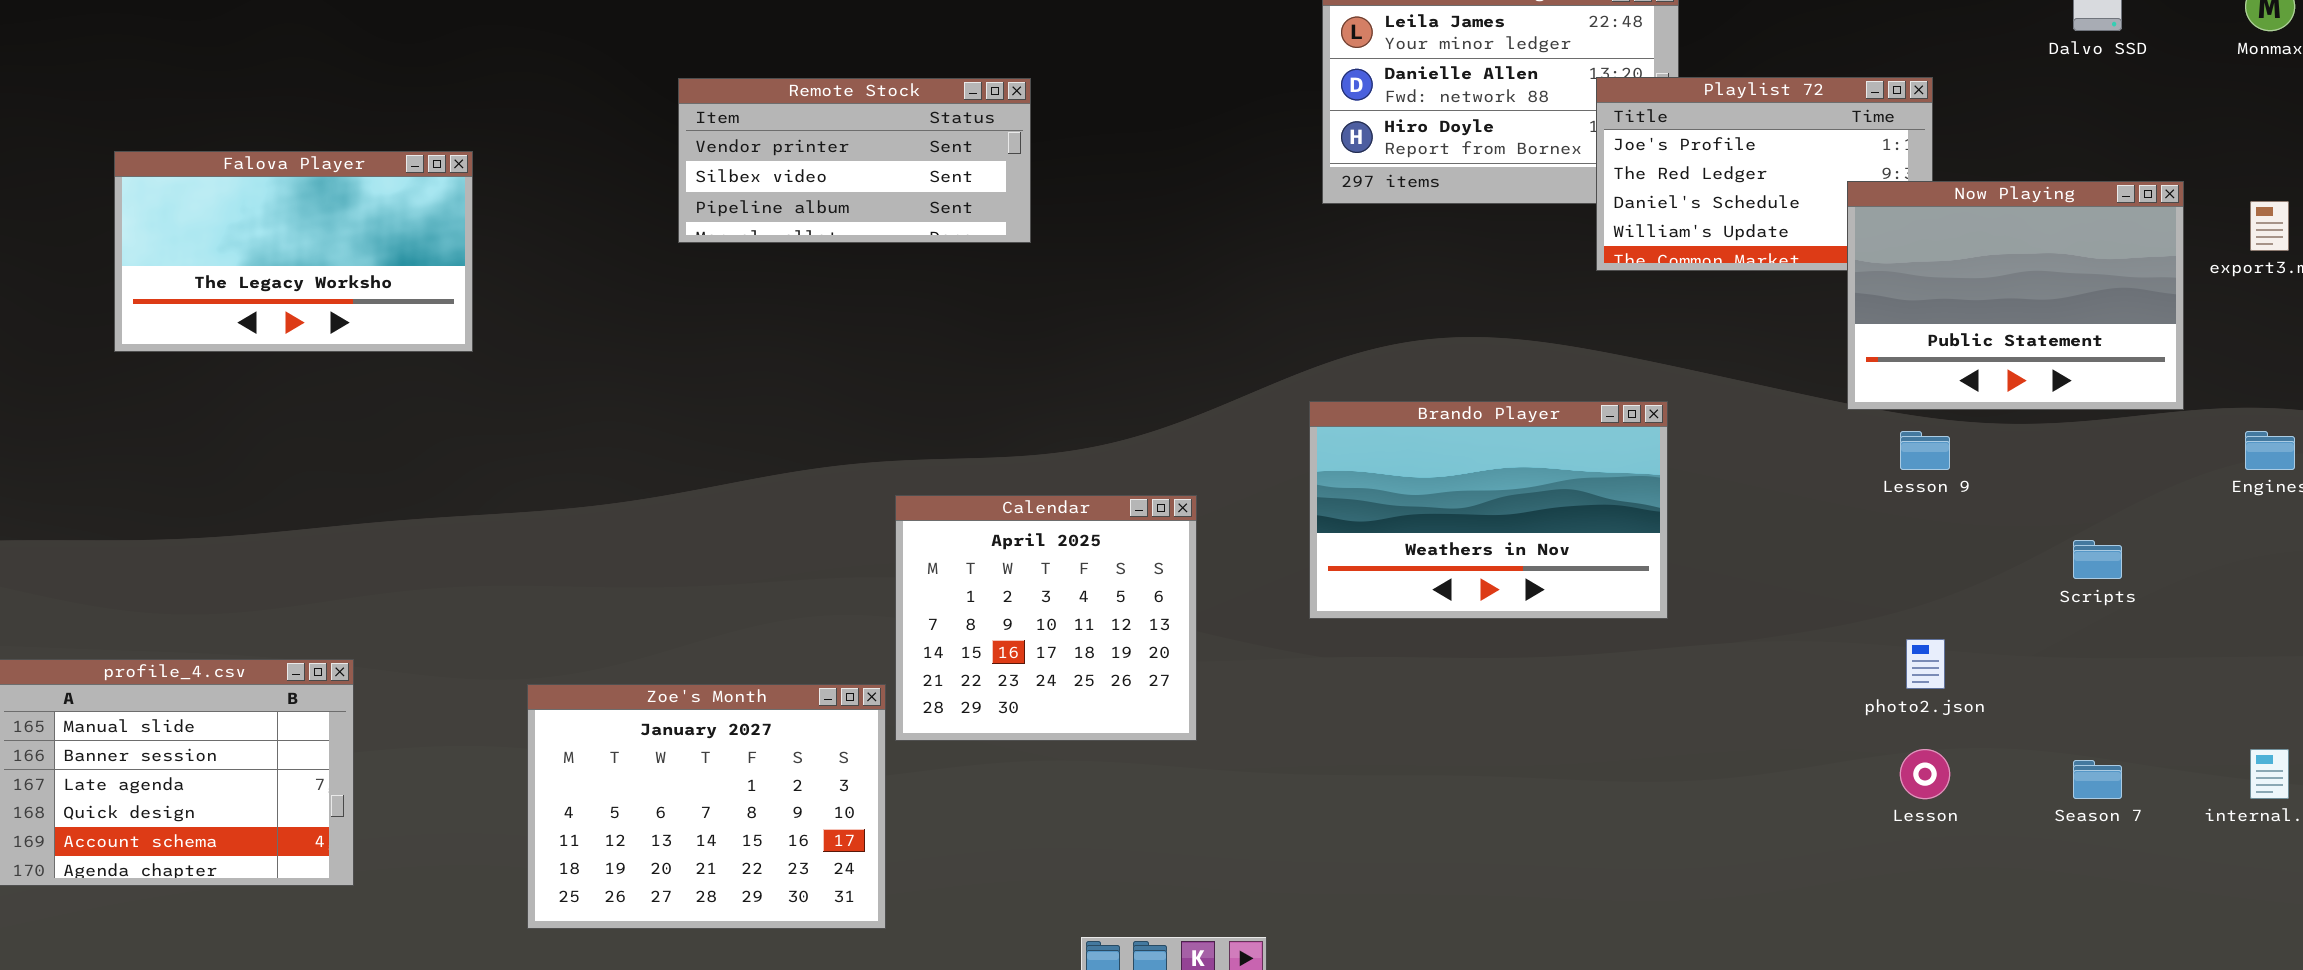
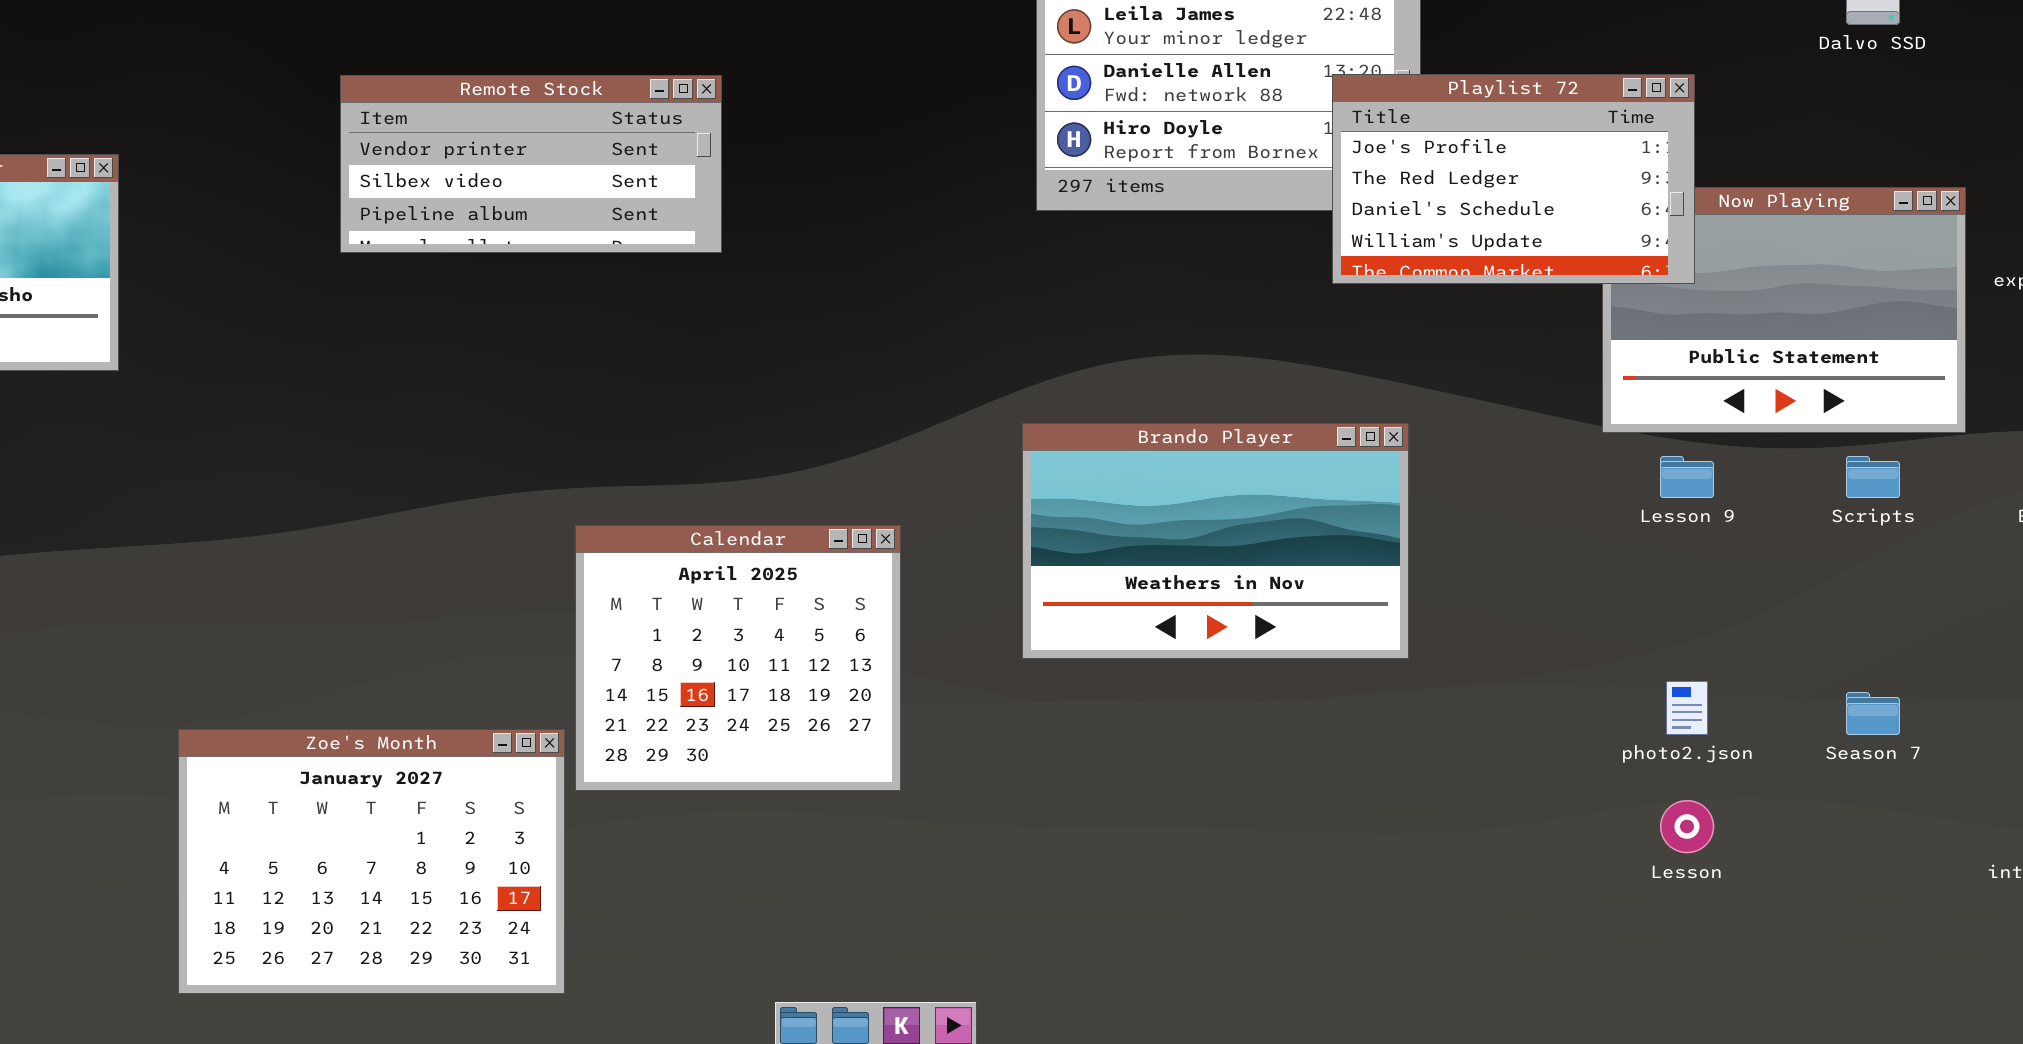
Playlist 72: [1596,77,1933,271] -> [1332,74,1695,284], raised
Scripts: [2073,540,2122,579] -> [1846,456,1900,498], moved
Season 7: [2073,760,2122,799] -> [1846,692,1900,735], moved

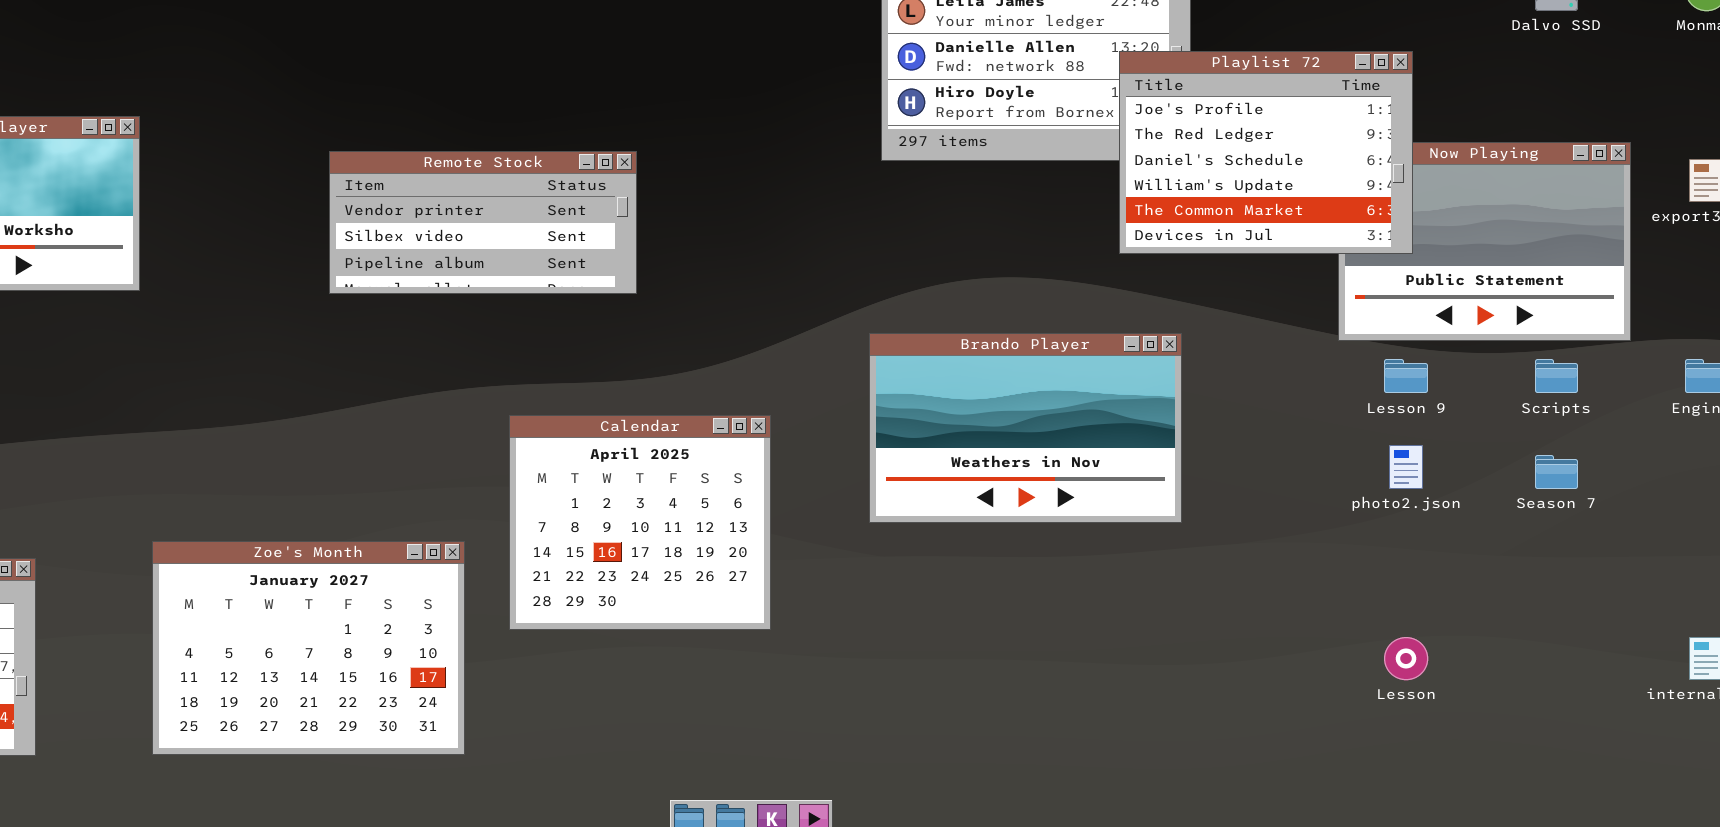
Playlist 72: [1332,74,1695,284] -> [1119,51,1413,254], resized
Remote Stock: [340,75,722,253] -> [329,151,637,294], moved
photo2.json: [1666,681,1708,735] -> [1389,445,1423,489], moved
Season 7: [1846,692,1900,735] -> [1535,455,1578,489], moved
Zoe's Month: [178,729,565,994] -> [152,541,465,755], moved

